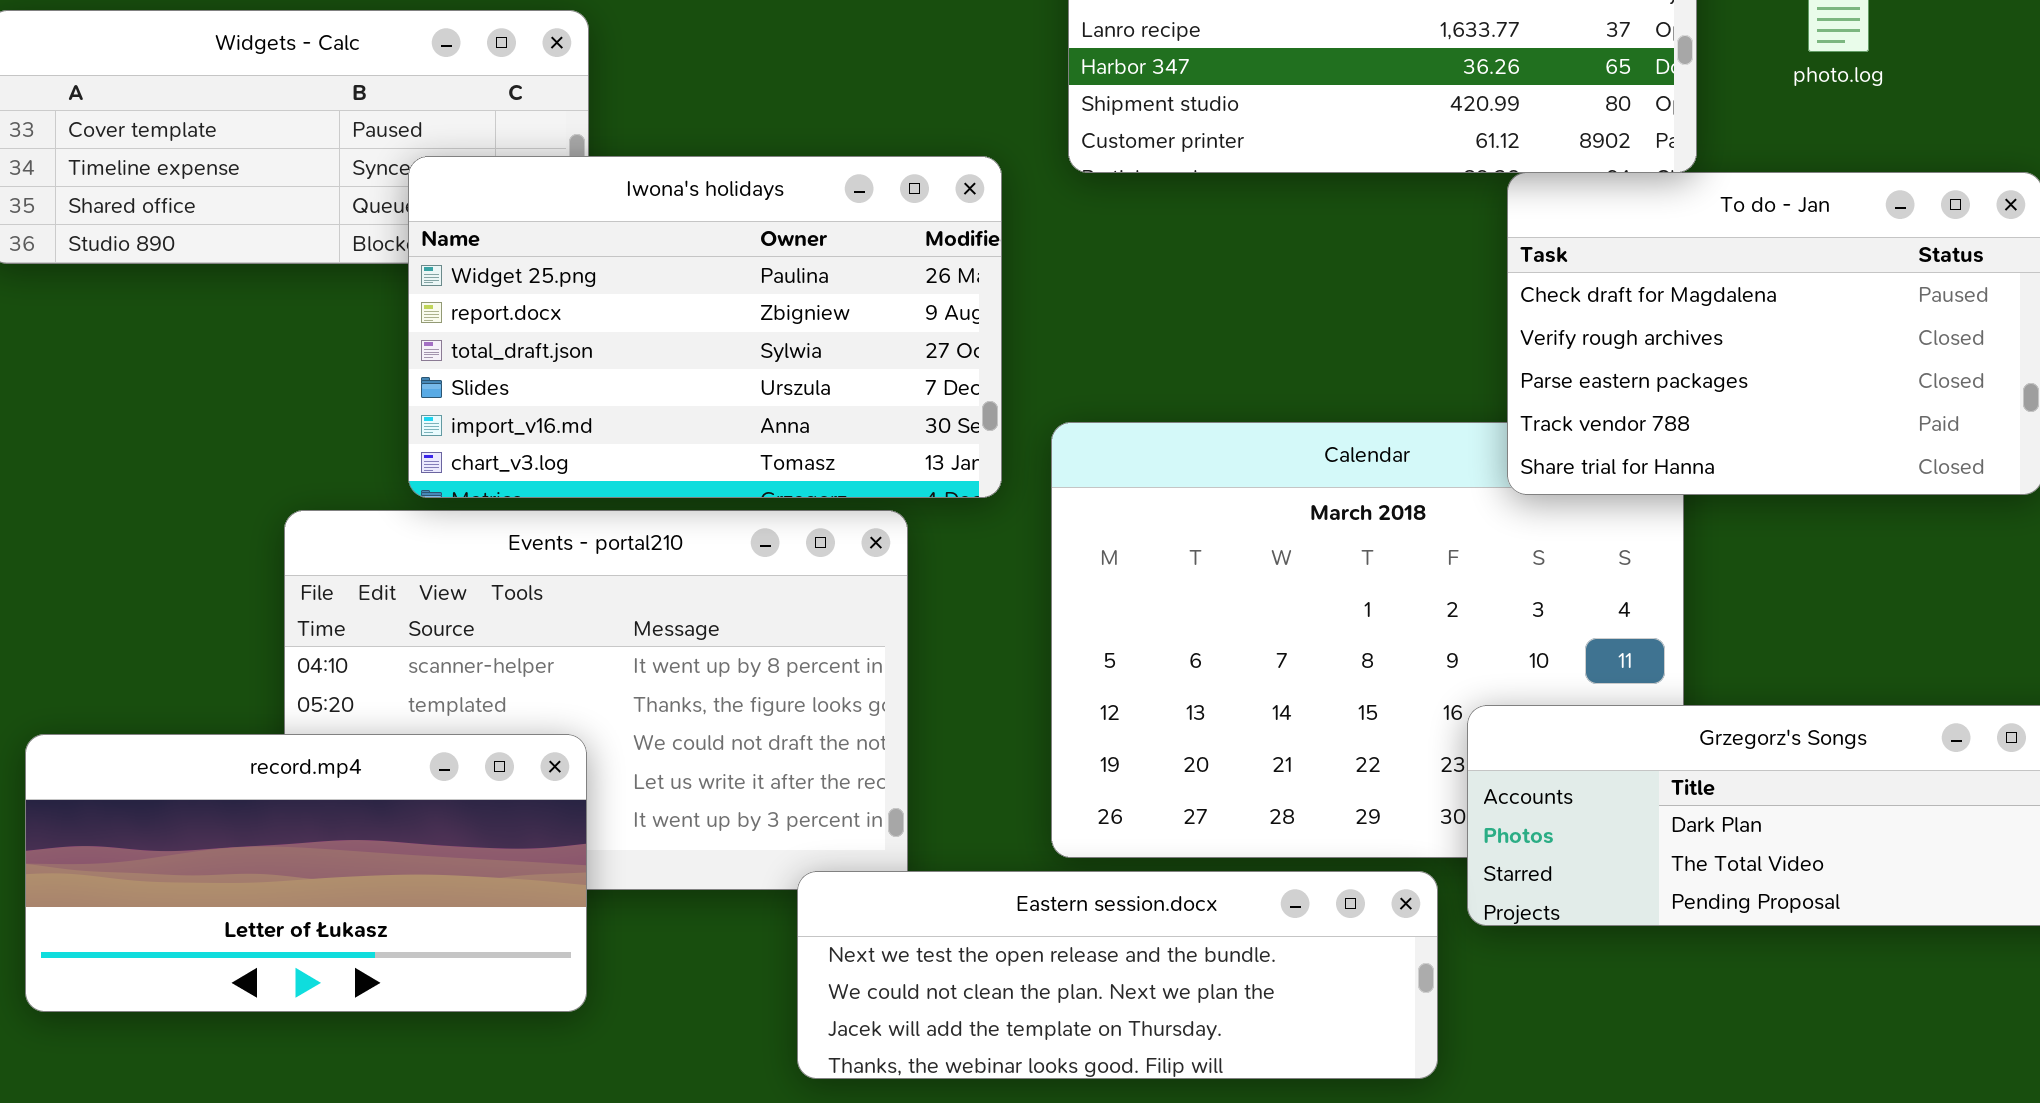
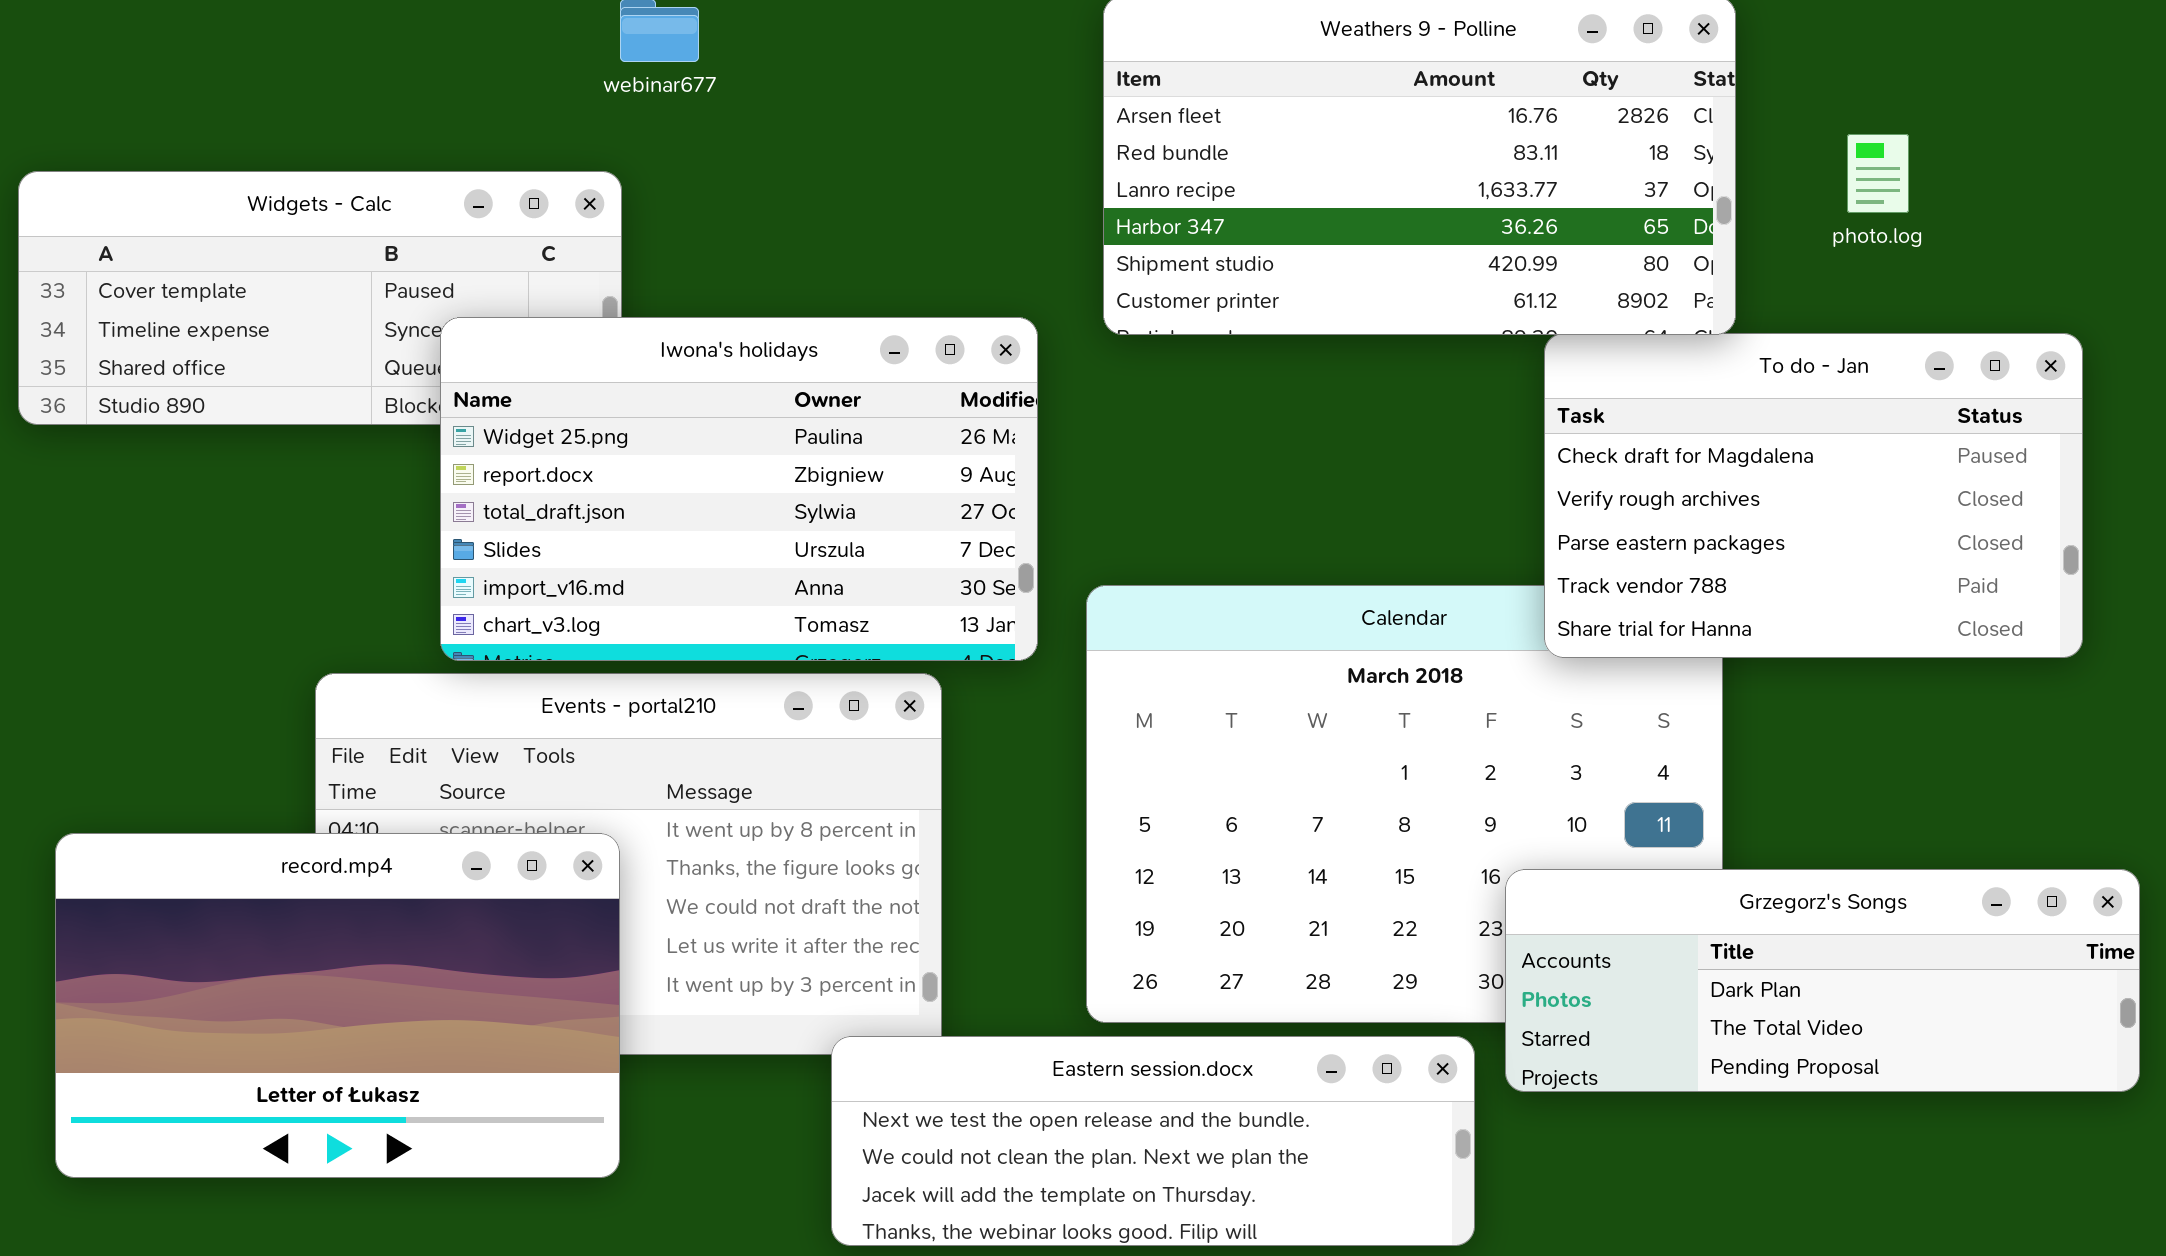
record.mp4: [25,734,587,1012] -> [55,833,620,1178], resized

